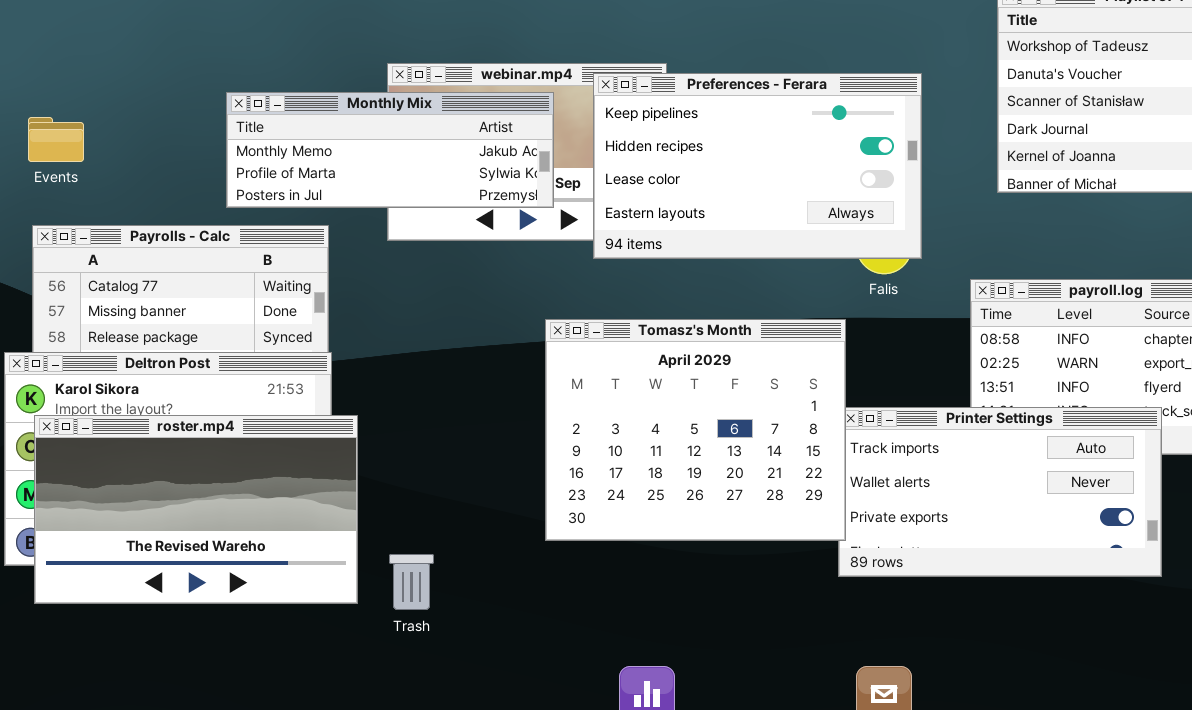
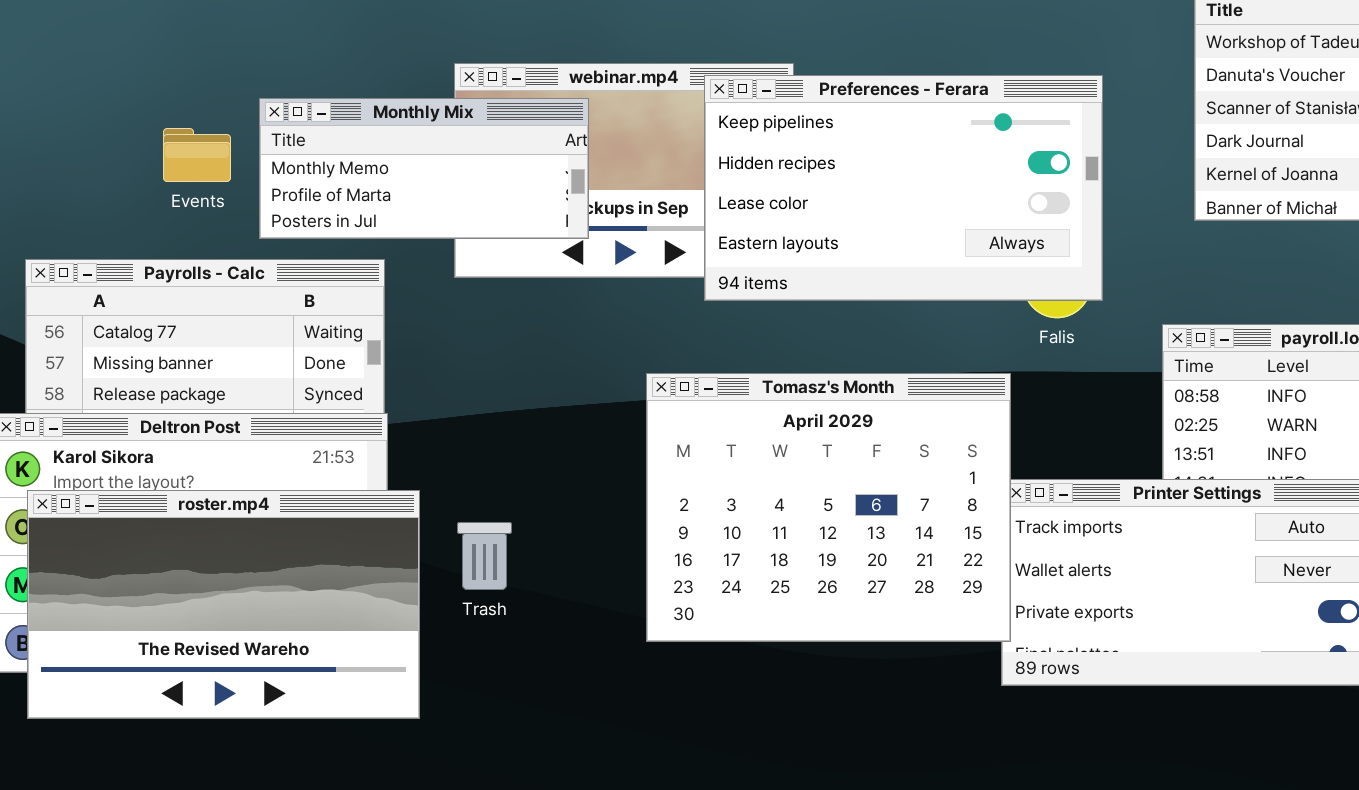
Monthly Mix: [226,92,554,208] -> [259,98,589,239], resized
Events: [28,117,84,162] -> [163,128,231,182], moved
Trash: [389,554,434,610] -> [457,522,512,590], moved

